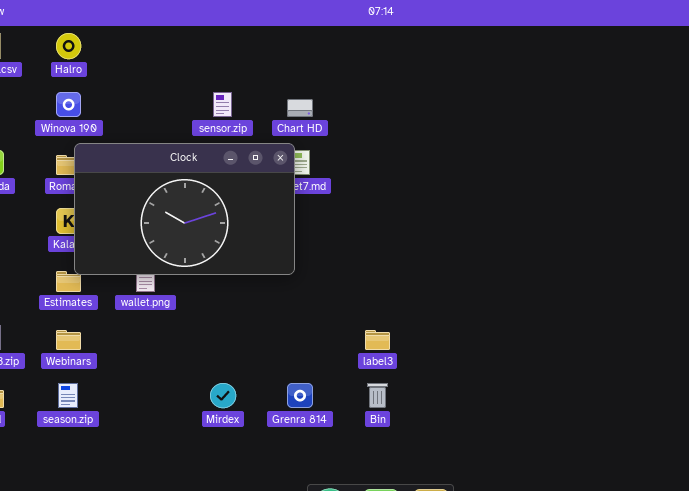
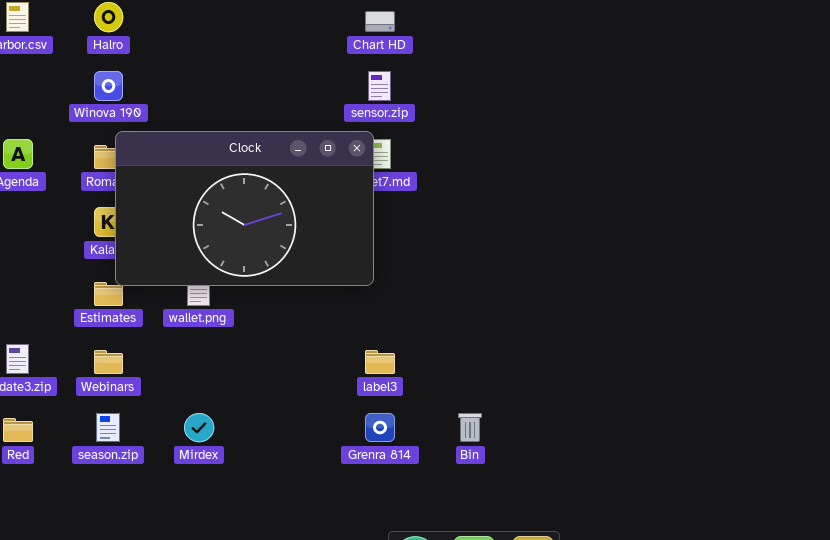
sensor.zip: [213,92,232,117] -> [368,71,391,101], moved
Chart HD: [287,99,313,117] -> [365,11,395,32], moved
label3: [365,330,390,350] -> [365,350,395,374], moved
Mirdex: [210,383,236,408] -> [184,413,214,442], moved

